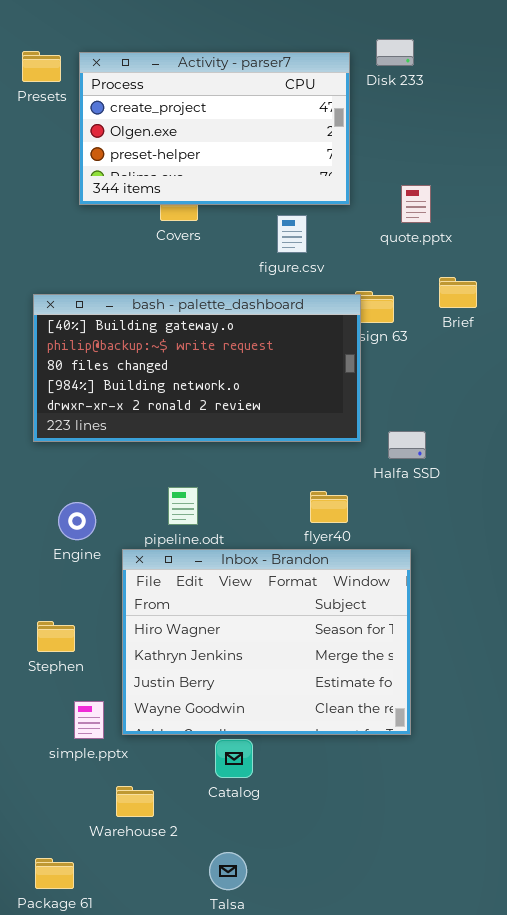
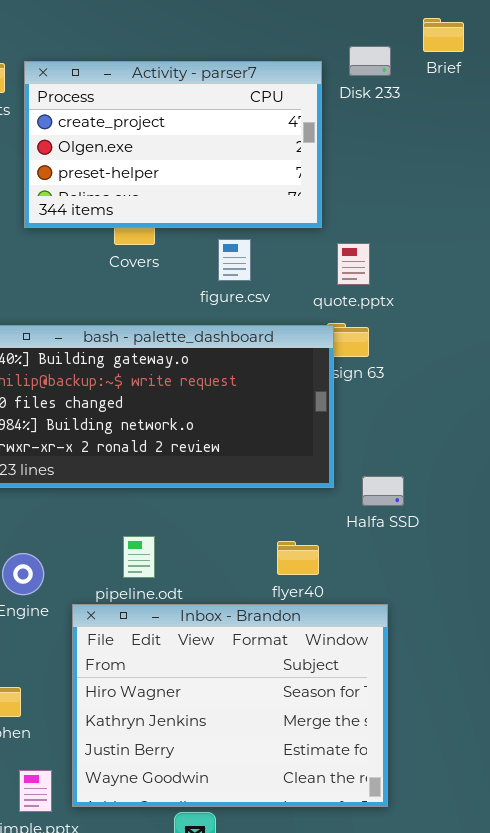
quote.pptx: [401,185,431,223] -> [337,243,370,285], moved
figure.csv: [277,215,307,253] -> [218,239,251,281], moved
Brief: [439,277,477,308] -> [423,18,464,52], moved

